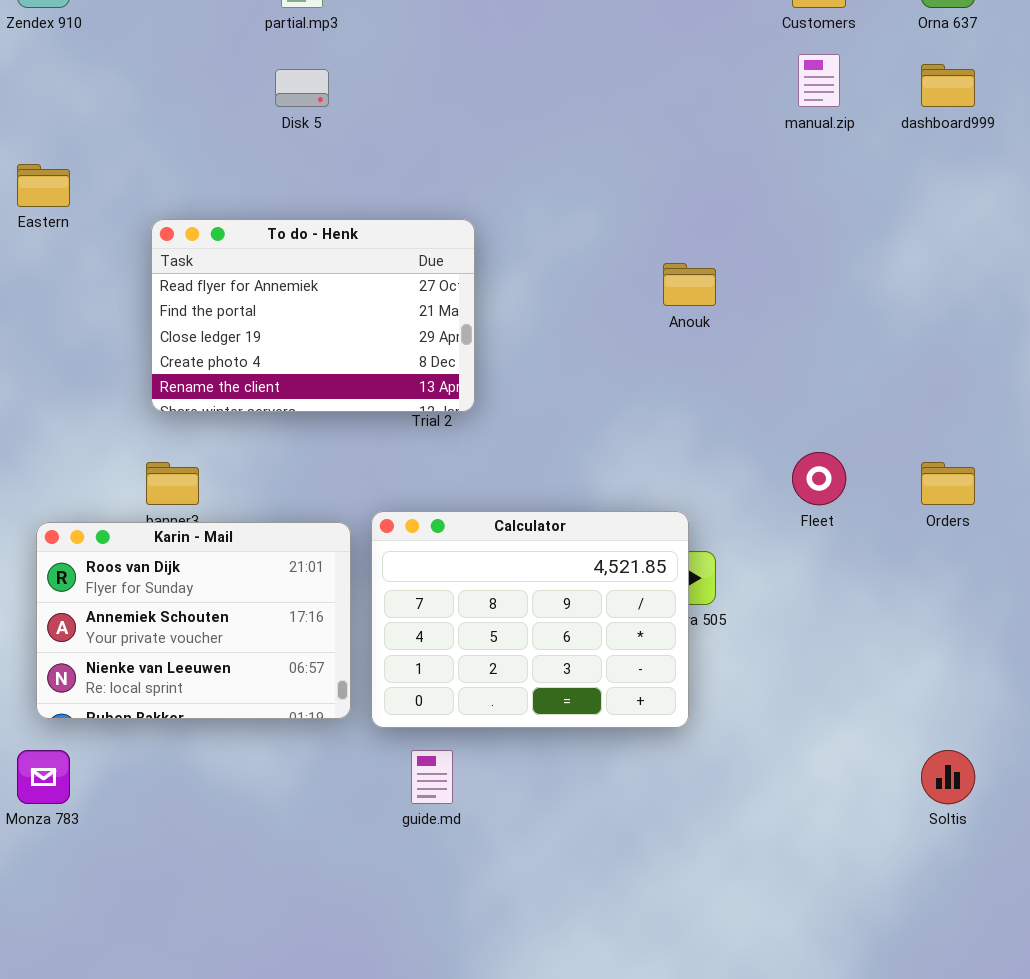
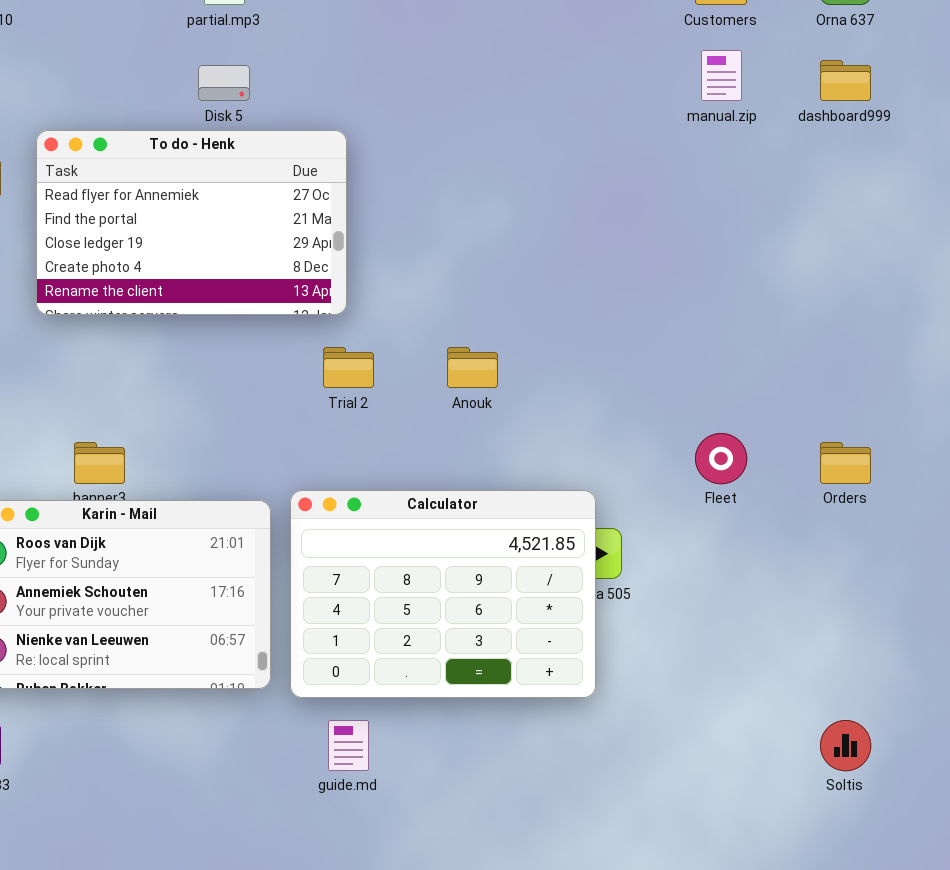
To do - Henk: [151,219,475,412] -> [36,130,347,315], moved
Anouk: [663,263,716,306] -> [447,347,498,388], moved

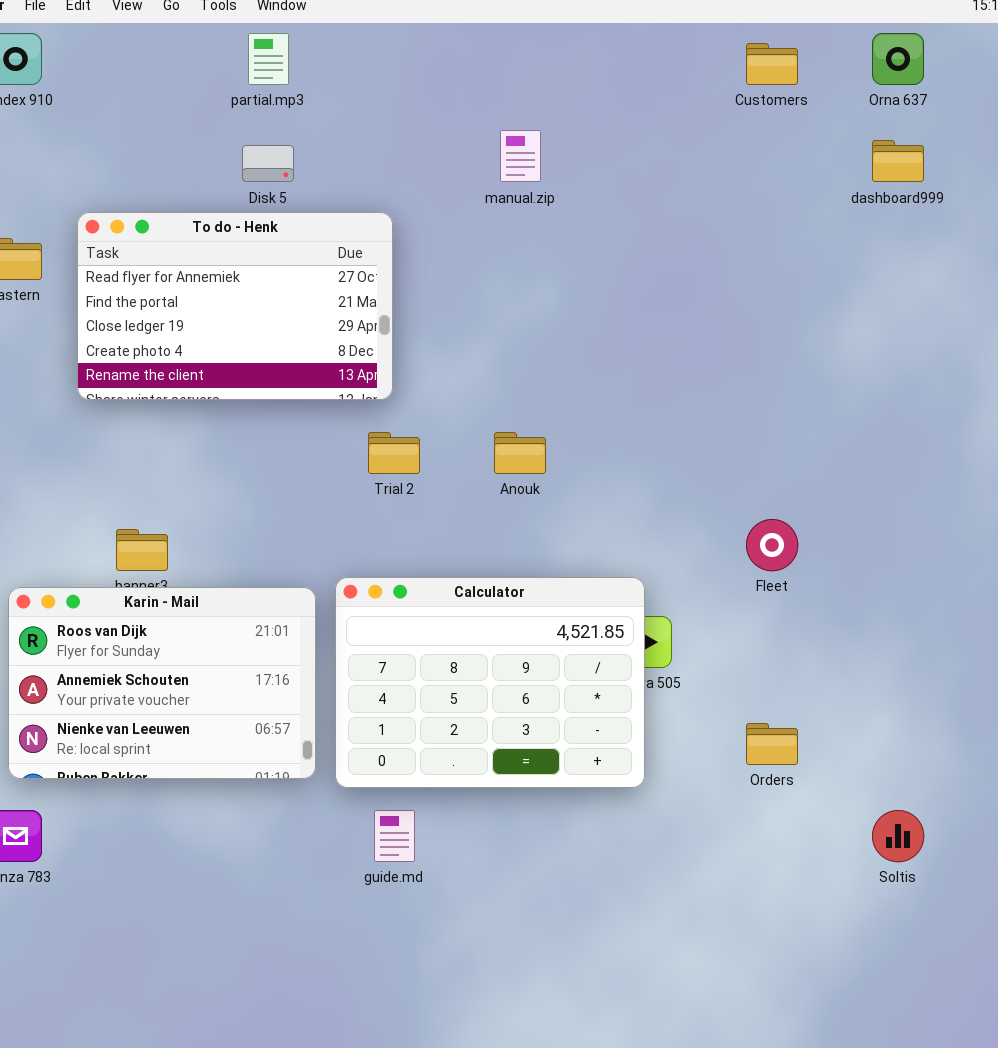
manual.zip: [701,50,742,101] -> [500,130,541,182], moved
Orders: [820,442,871,484] -> [746,723,798,765], moved

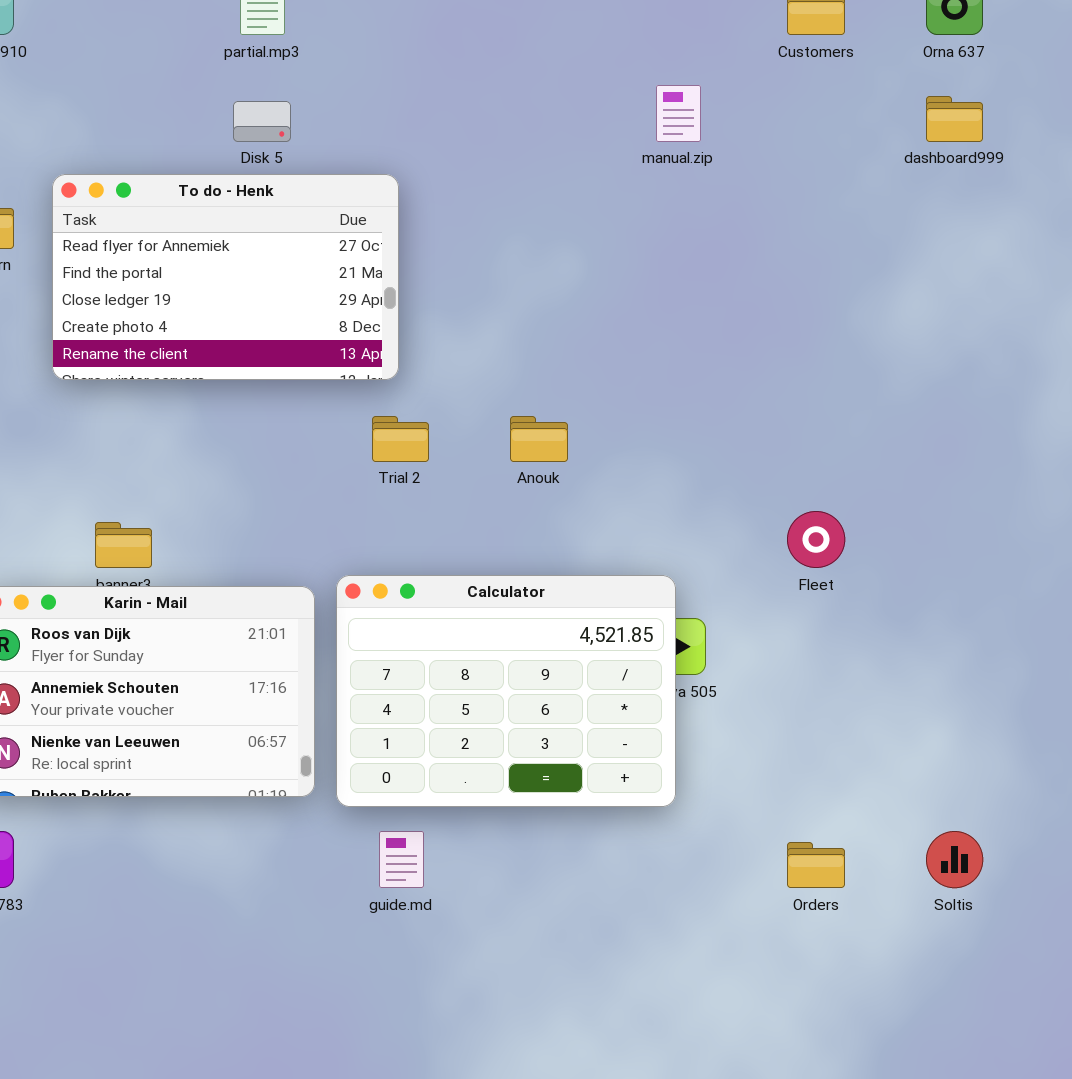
manual.zip: [500,130,541,182] -> [656,85,701,142], moved
Orders: [746,723,798,765] -> [787,842,845,888], moved

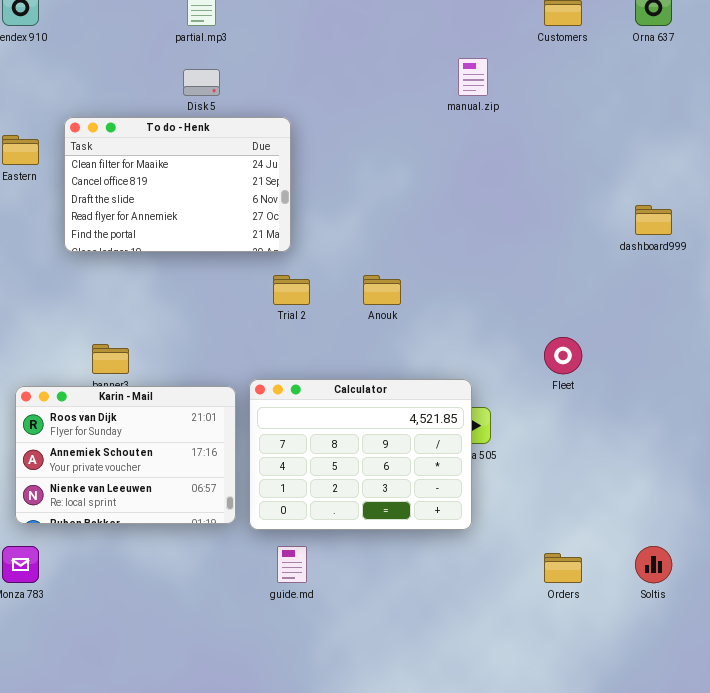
dashboard999: [926,96,983,142] -> [635,205,672,235], moved
To do - Henk: [52,174,399,380] -> [64,117,291,252], scrolled up 3 rows

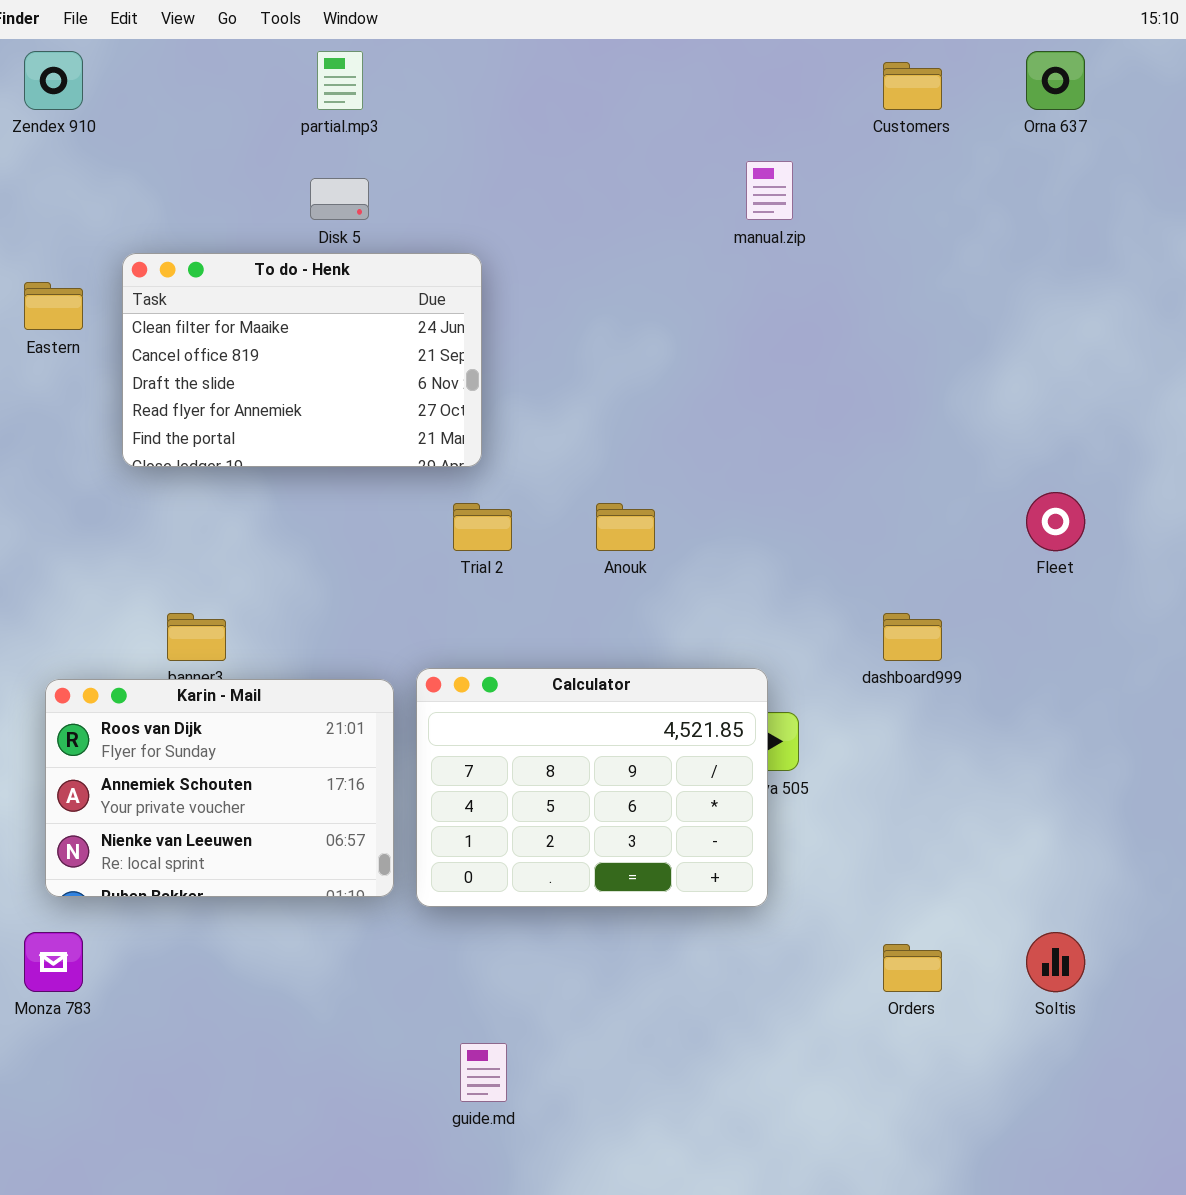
dashboard999: [635,205,672,235] -> [883,613,942,661], moved
Fleet: [544,337,582,374] -> [1026,492,1085,551], moved
guide.md: [277,546,307,583] -> [460,1043,507,1102], moved

